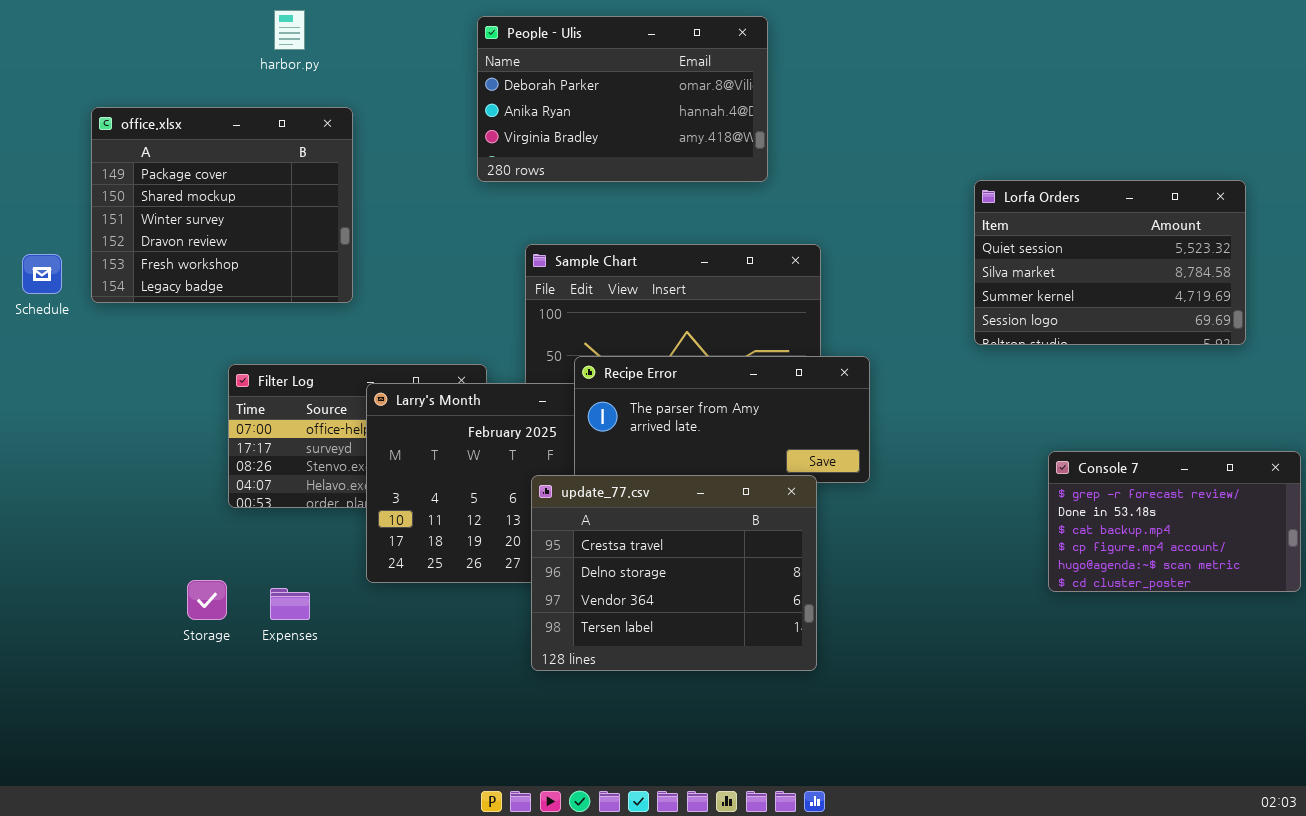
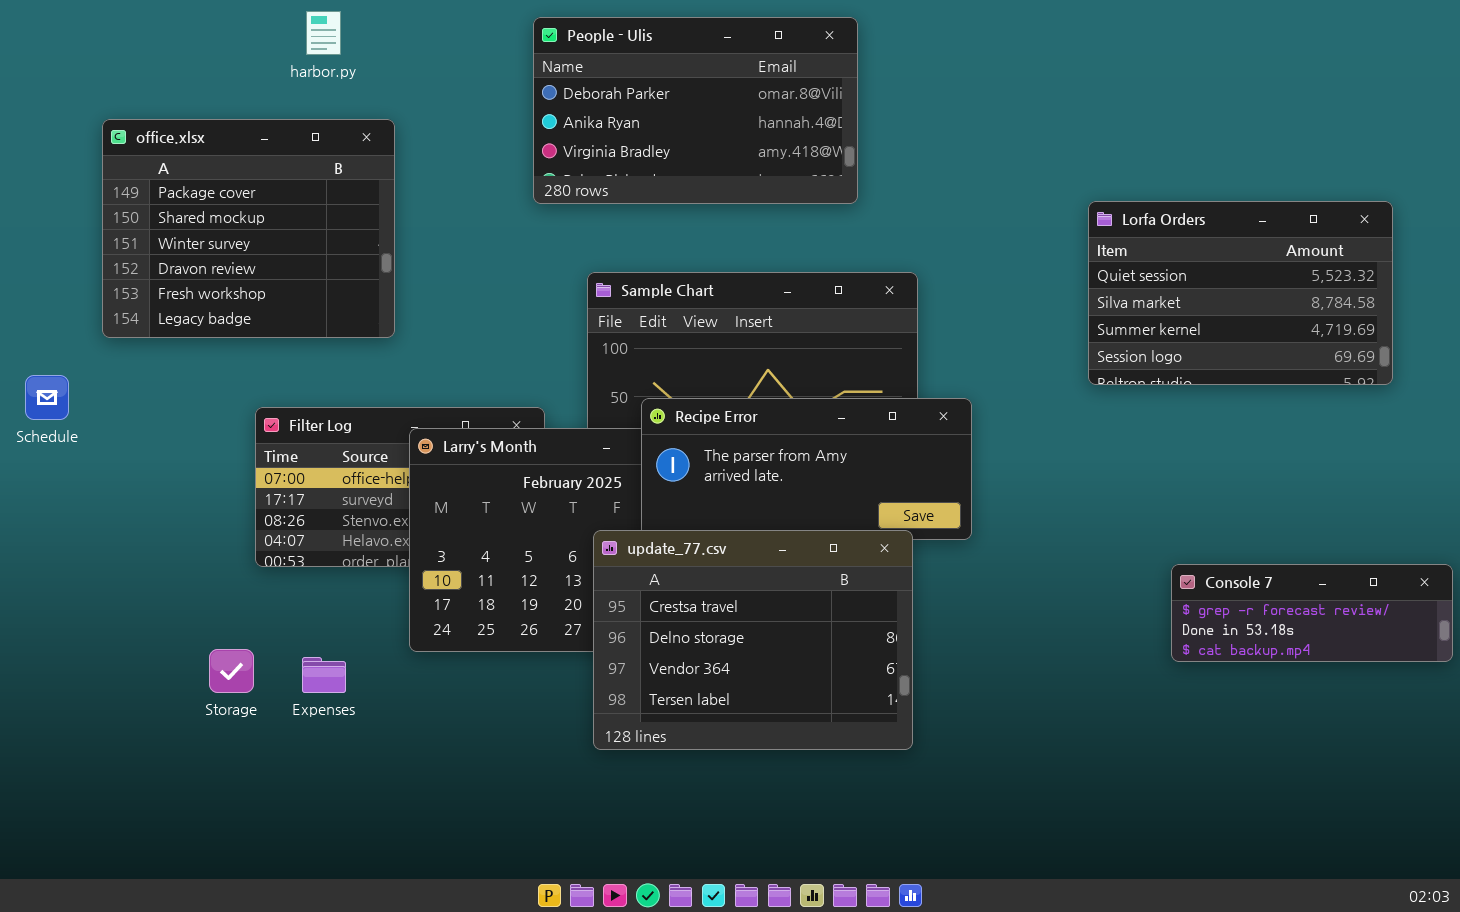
Schedule: [22,254,62,294] -> [25,375,69,420], moved
Console 7: [1048,451,1301,592] -> [1171,564,1453,662], resized

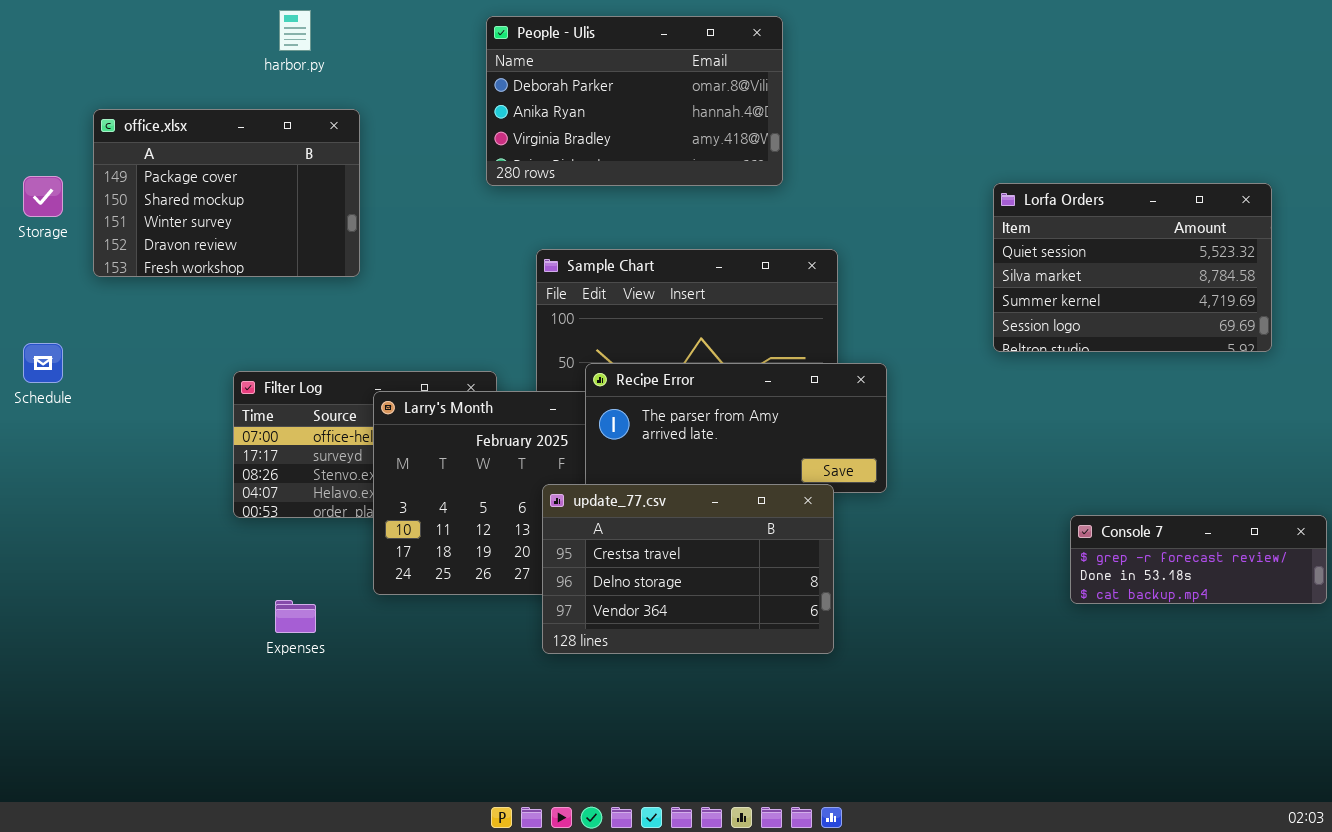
office.xlsx: [102,119,395,338] -> [93,109,360,277], resized
update_77.csv: [593,530,913,750] -> [542,484,834,654], resized
Storage: [209,649,254,693] -> [23,176,63,217], moved

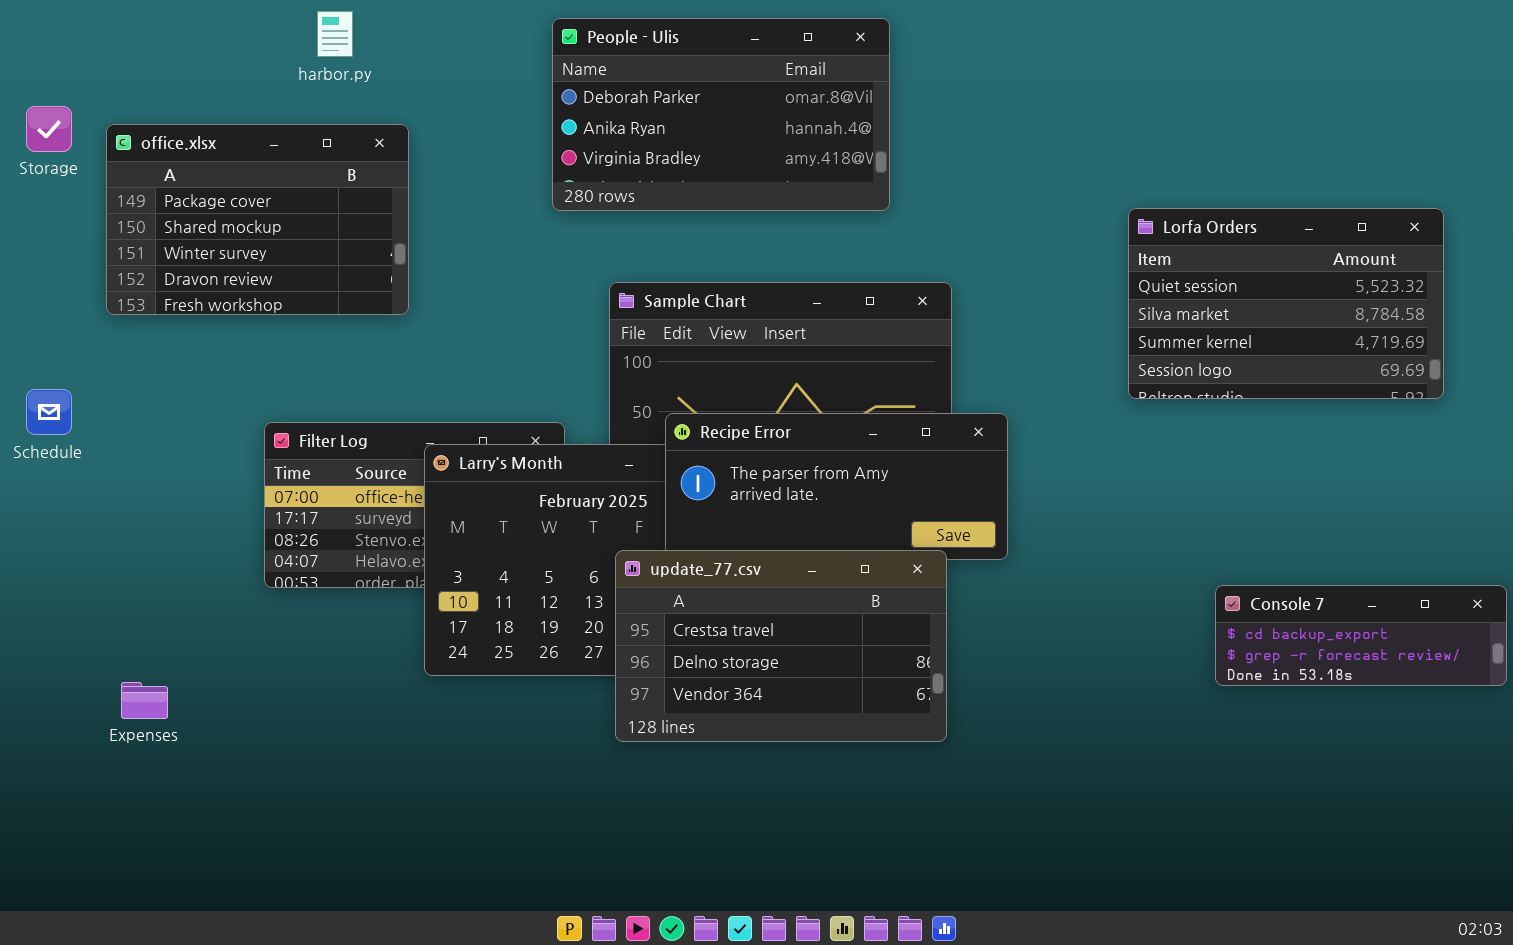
Storage: [23,176,63,217] -> [26,106,72,152], moved
Console 7: [1070,515,1327,604] -> [1215,585,1507,686], scrolled up 1 row
Expenses: [275,600,316,633] -> [121,682,168,719], moved

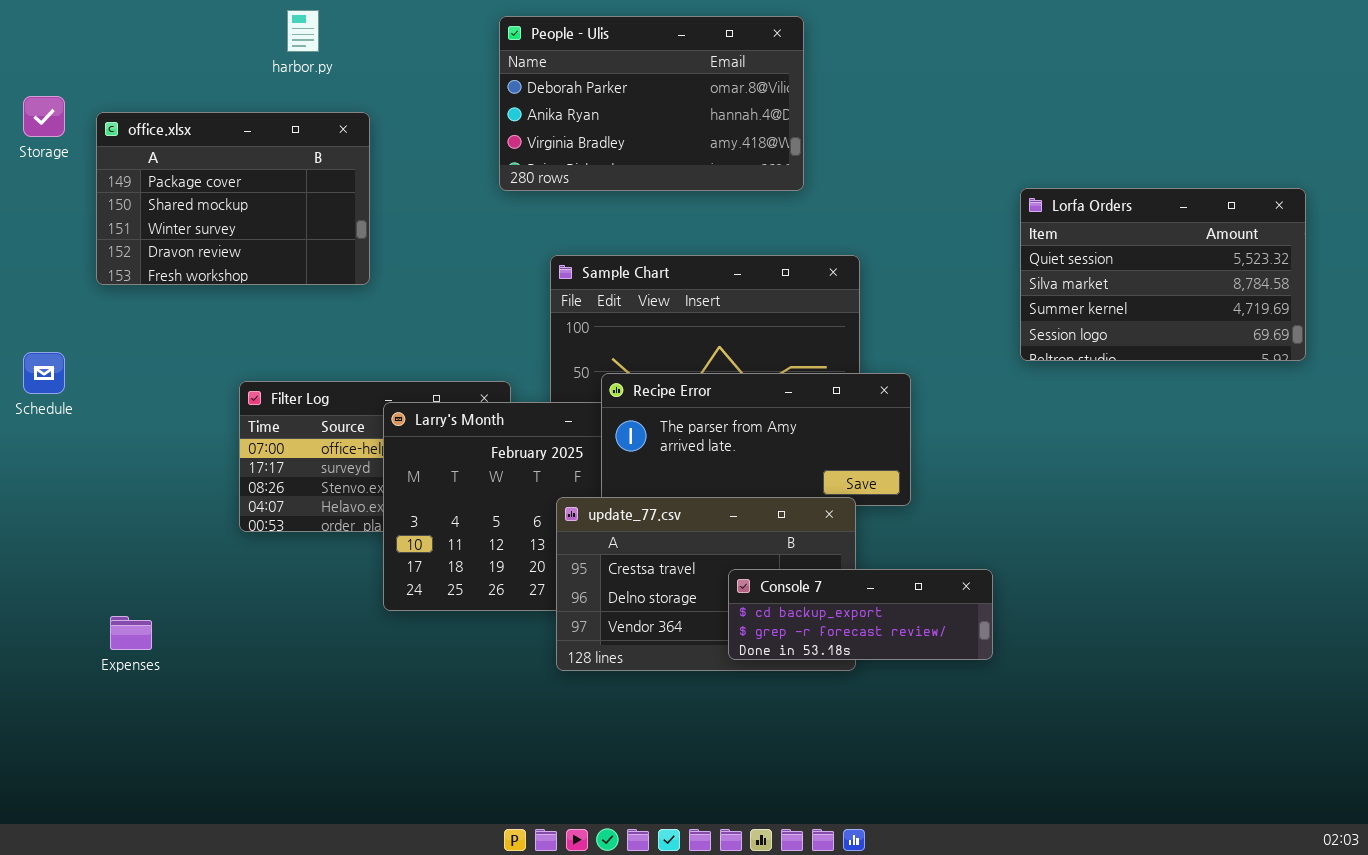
Console 7: [1215,585,1507,686] -> [728,569,993,660], moved

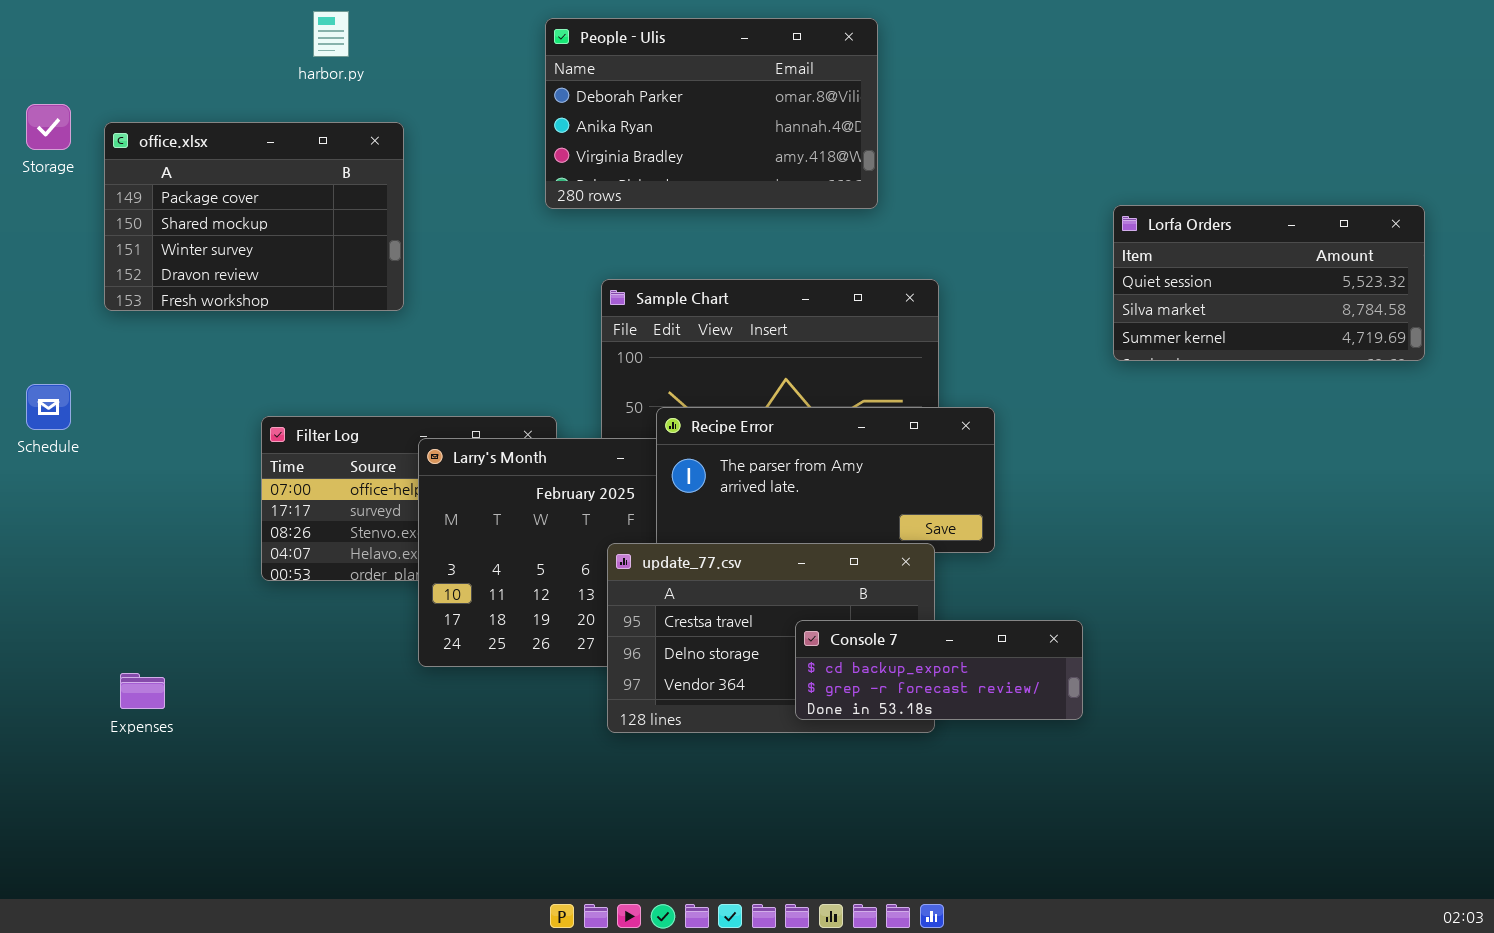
Lorfa Orders: [1020,188,1306,361] -> [1113,205,1425,361], resized

